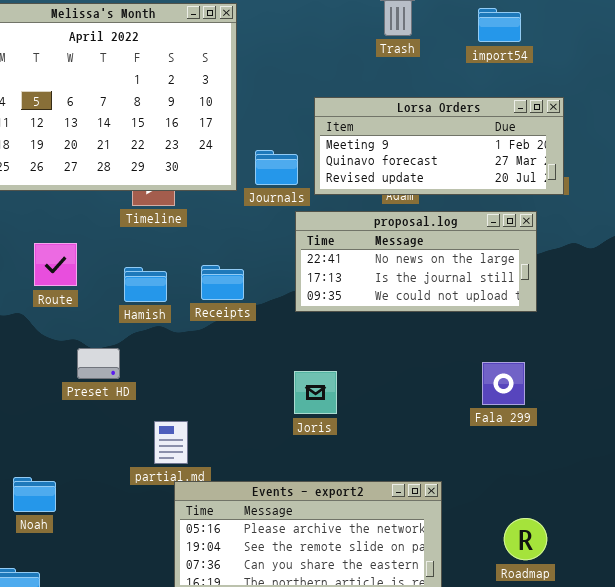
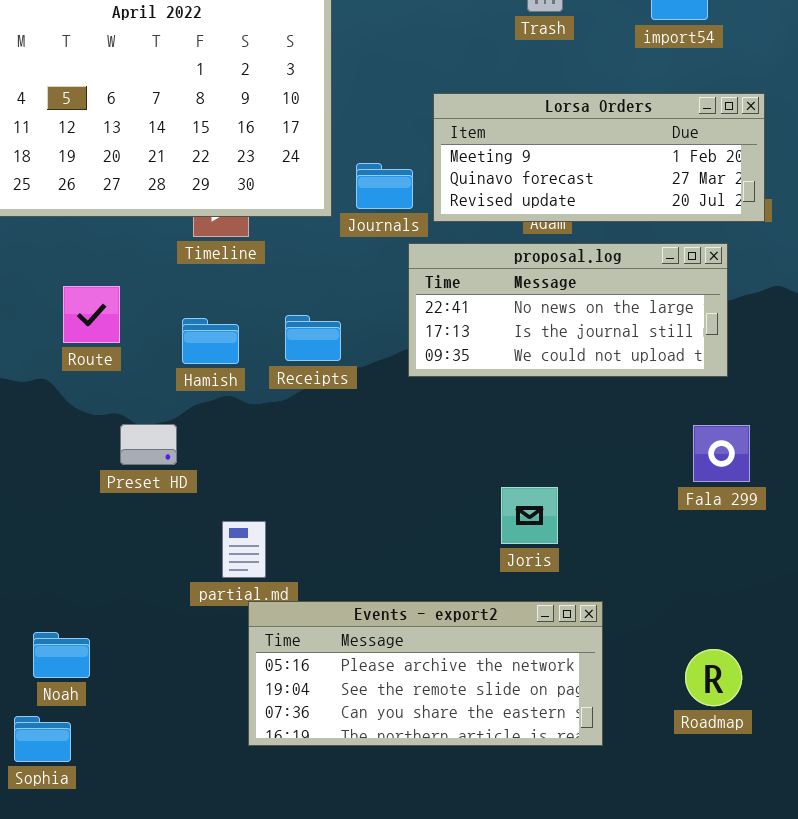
Fala 299: [482,362,525,405] -> [693,425,750,482], moved
Joris: [294,371,337,414] -> [501,487,558,544], moved
Noah: [13,477,56,512] -> [33,632,90,678], moved

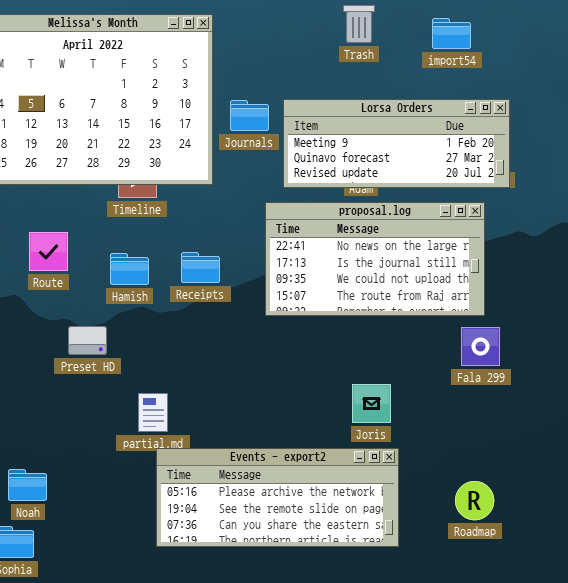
Journals: [356,163,413,209] -> [230,100,269,131], moved
proposal.log: [408,243,728,377] -> [265,202,485,316], resized
Joris: [501,487,558,544] -> [352,384,391,423], moved

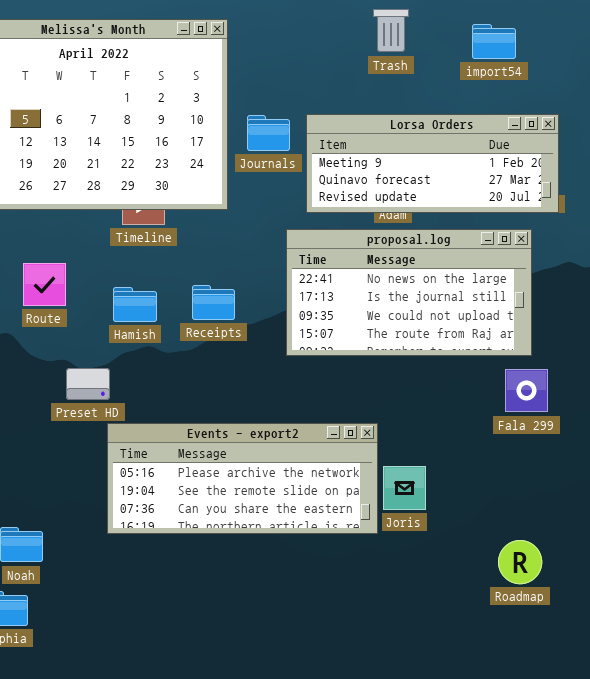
Joris: [352,384,391,423] -> [383,466,426,510], moved
Events - export2: [156,448,399,547] -> [107,423,378,534], moved

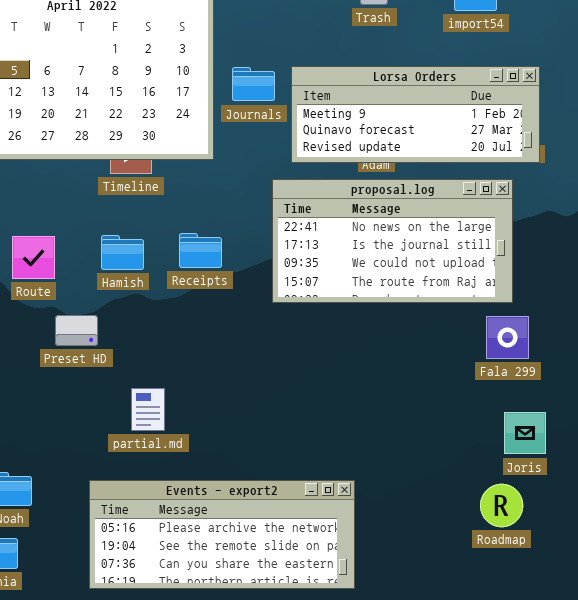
Route: [23,263,66,306] -> [12,236,55,279], moved
Events - export2: [107,423,378,534] -> [89,480,355,589], moved
Joris: [383,466,426,510] -> [504,412,546,454], moved

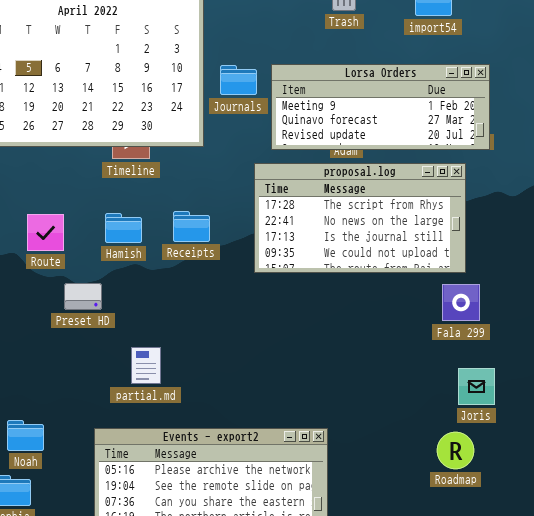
proposal.log: [272,179,513,303] -> [254,163,466,273], scrolled up 1 row

